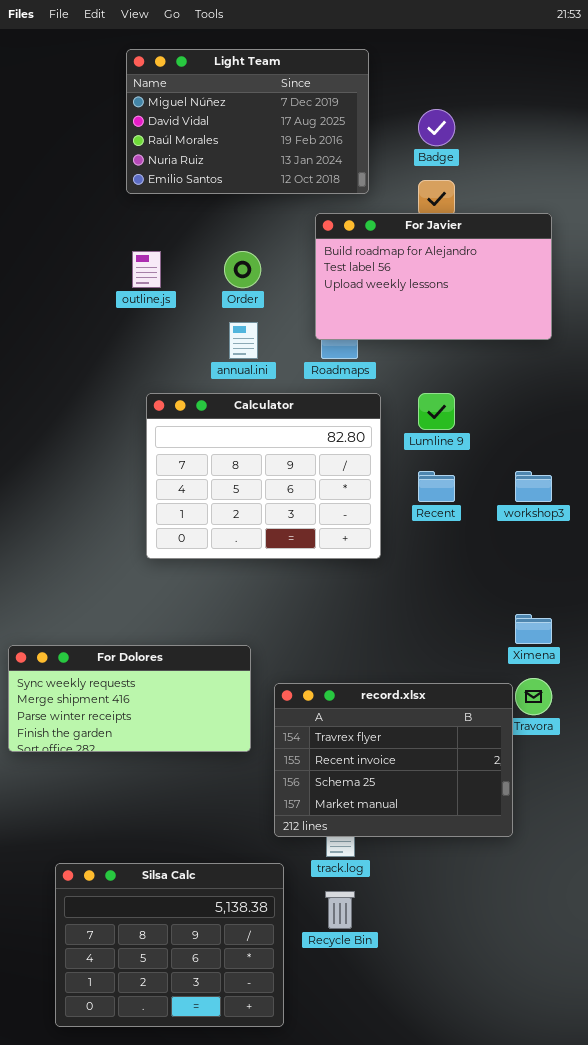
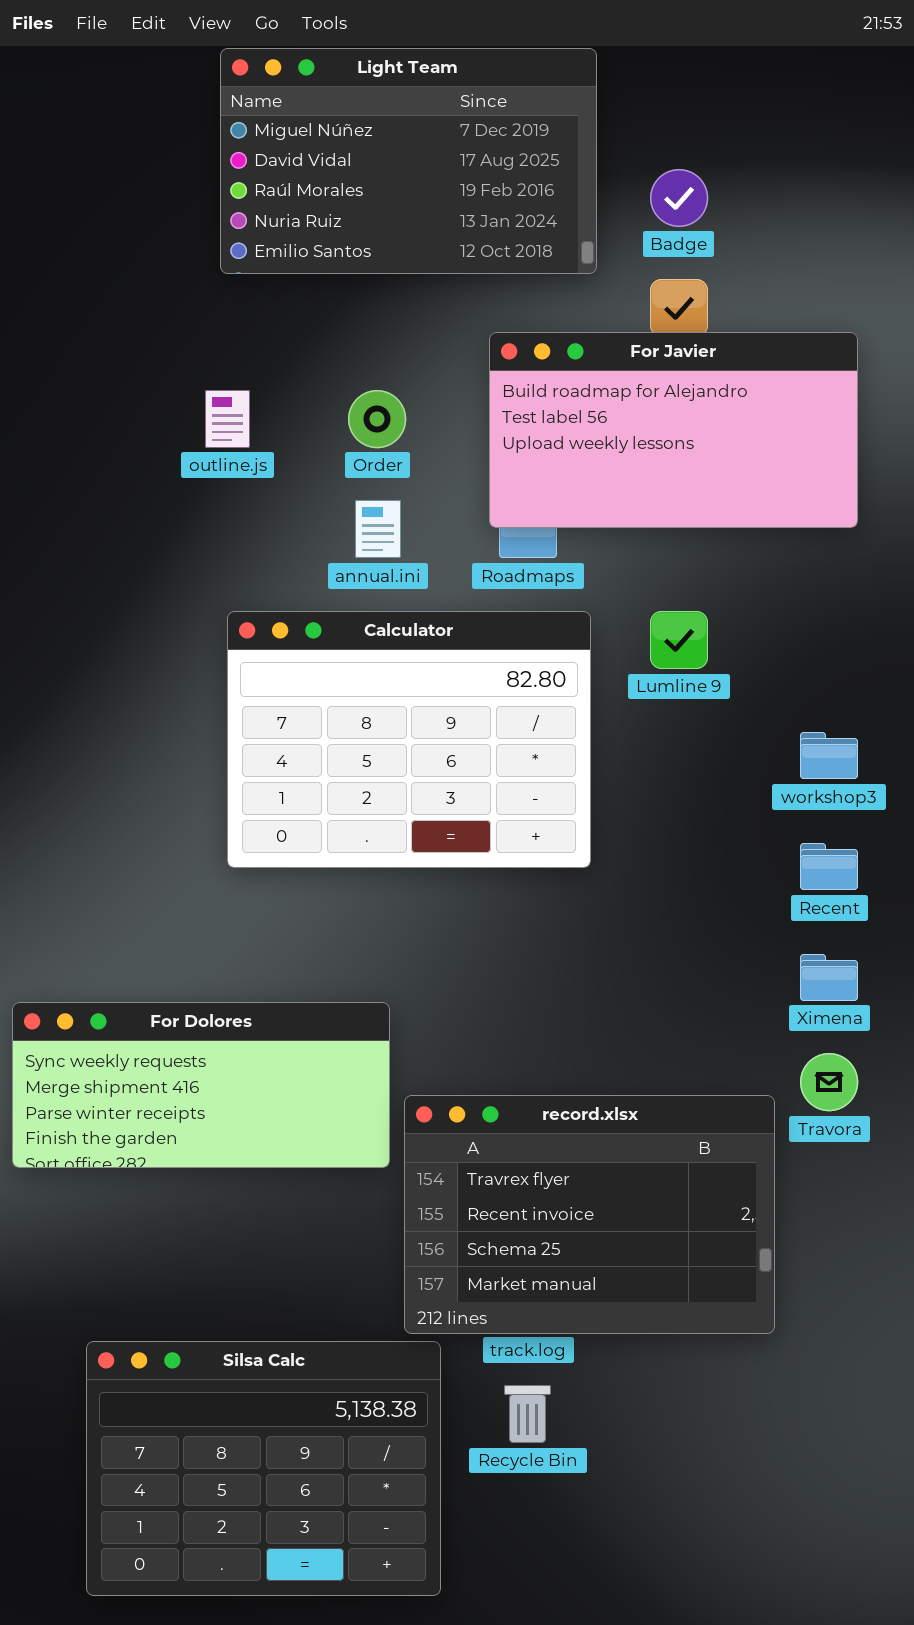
Light Team: [126,49,369,194] -> [220,48,597,274], moved
Recent: [418,471,455,502] -> [800,843,858,890], moved
record.xlsx: [274,683,513,837] -> [404,1095,775,1334], moved

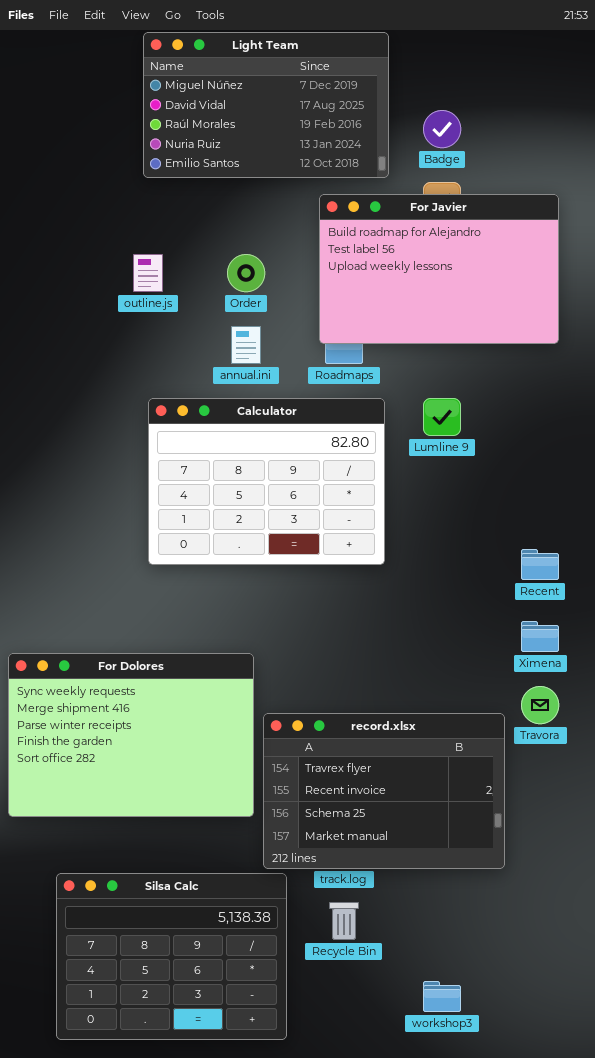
For Javier: [489,332,858,528] -> [319,194,559,344], resized
workshop3: [800,732,858,779] -> [423,981,461,1012], moved
For Dolores: [12,1002,390,1168] -> [8,653,254,817], resized

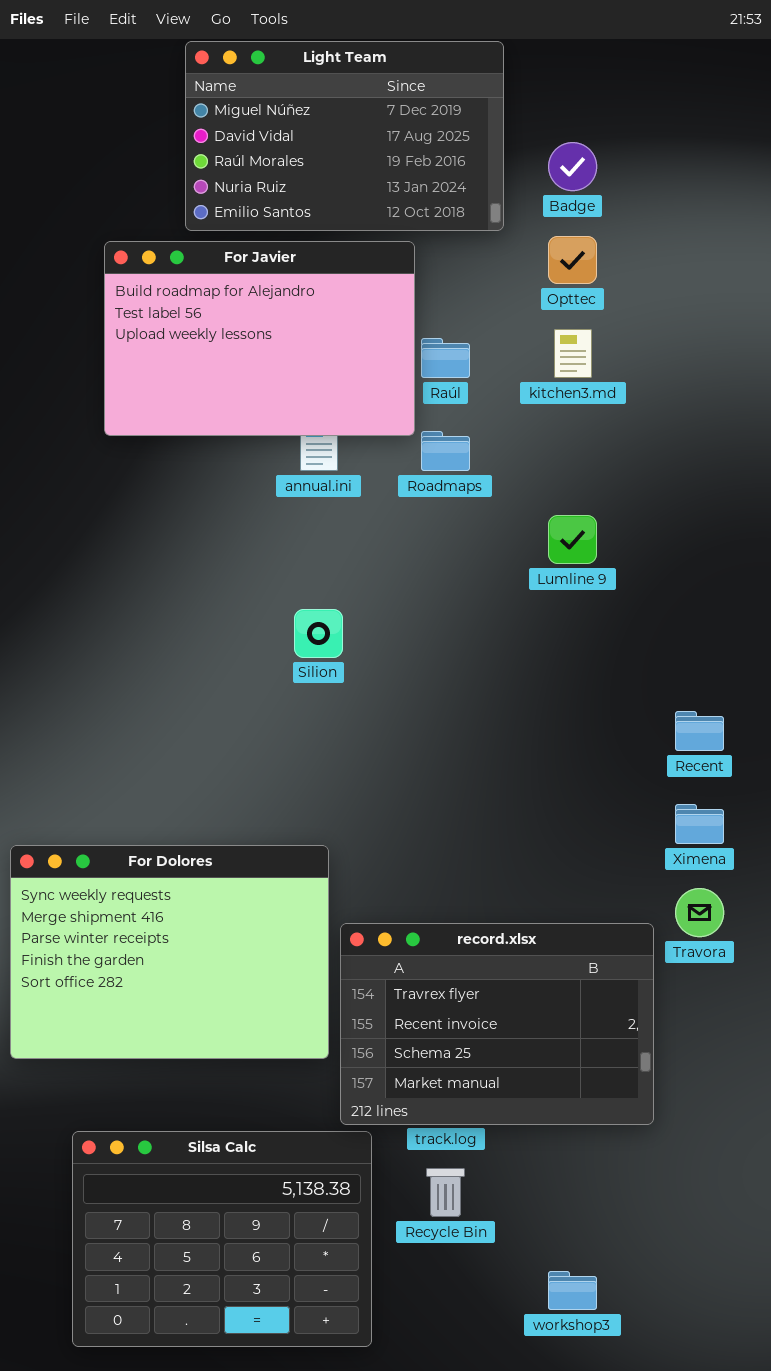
For Javier: [319,194,559,344] -> [104,241,415,436], moved
Calculator: [148,398,385,565] -> none, closed

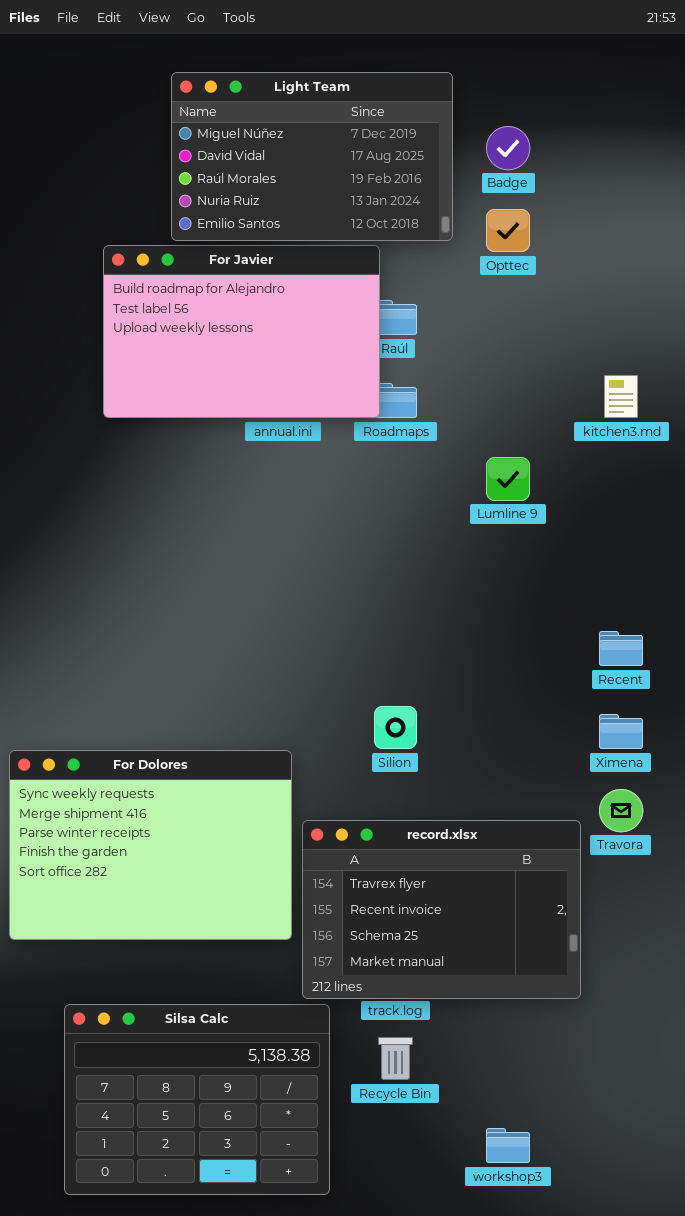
Light Team: [185,41,504,231] -> [171,72,453,241], moved
For Javier: [104,241,415,436] -> [103,245,380,418], moved
kitchen3.md: [554,329,592,378] -> [604,375,638,418], moved
Silion: [294,609,343,658] -> [374,706,417,749], moved

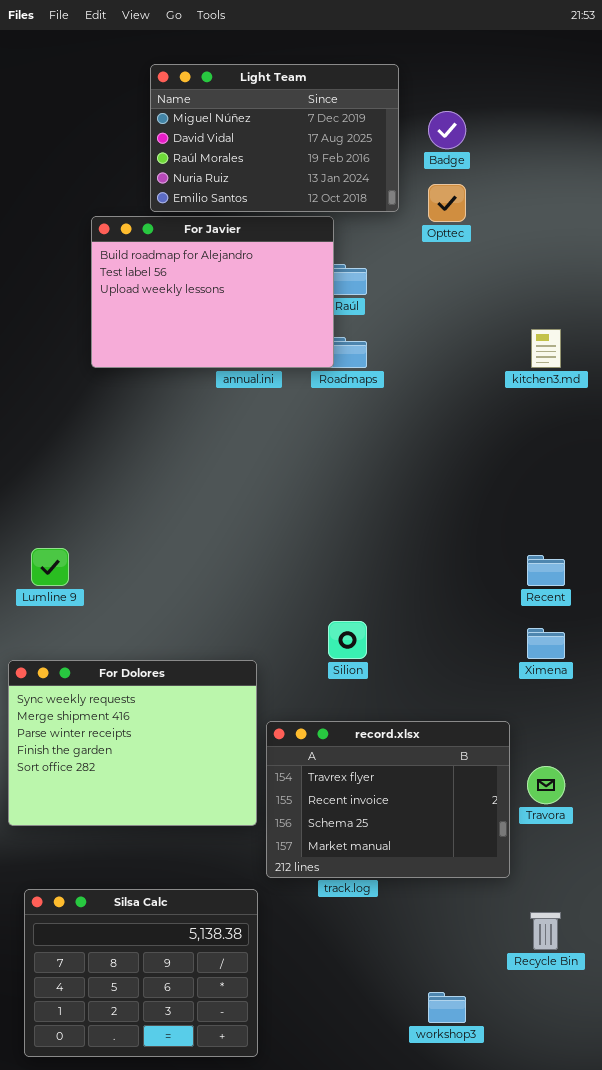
Lumline 9: [486,457,530,501] -> [31,548,69,586], moved
Travora: [599,789,643,832] -> [527,766,565,804], moved
Silsa Calc: [64,1004,330,1195] -> [24,889,258,1057], moved
Recycle Bin: [378,1037,413,1080] -> [530,912,561,950], moved

